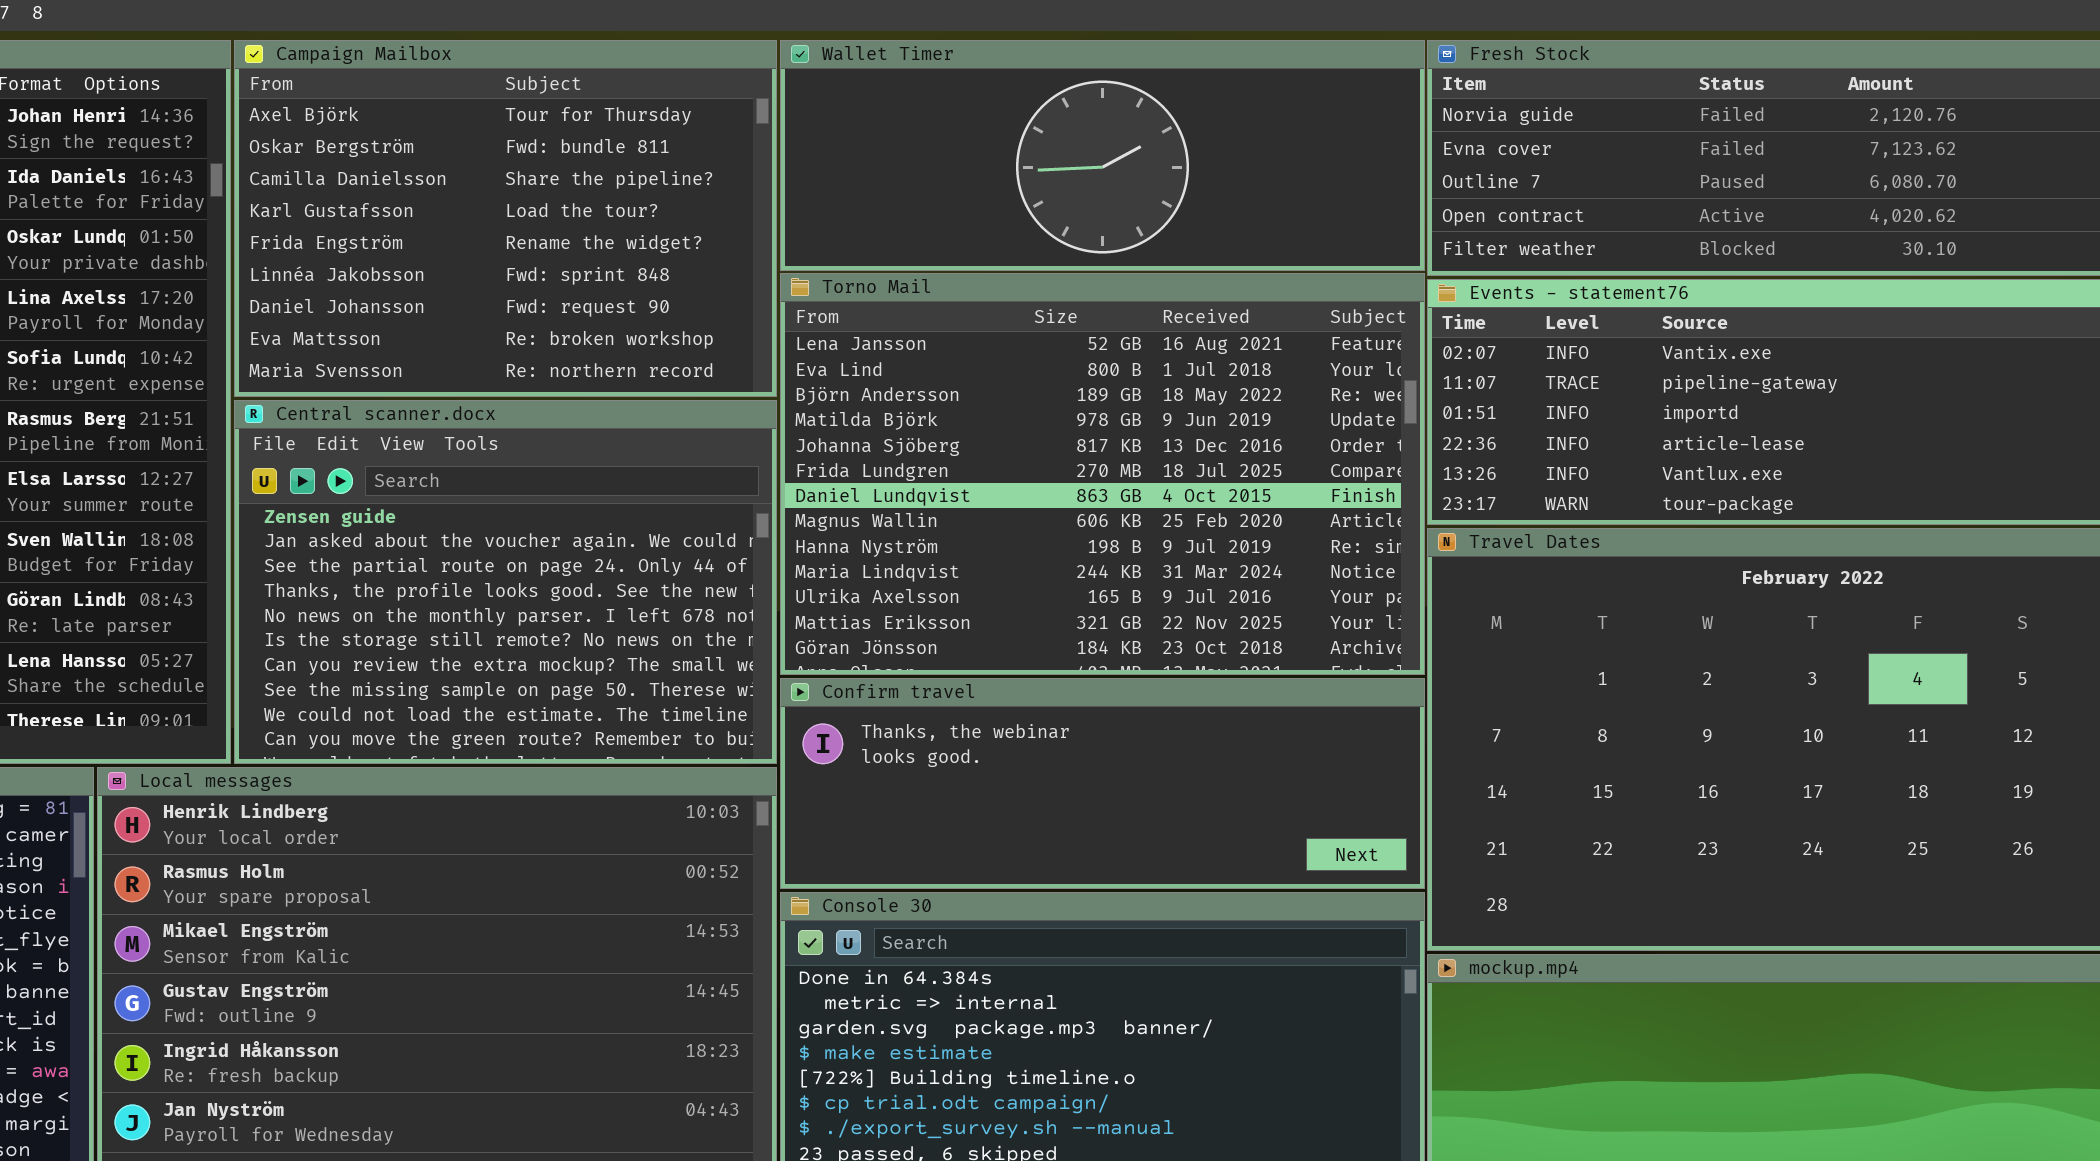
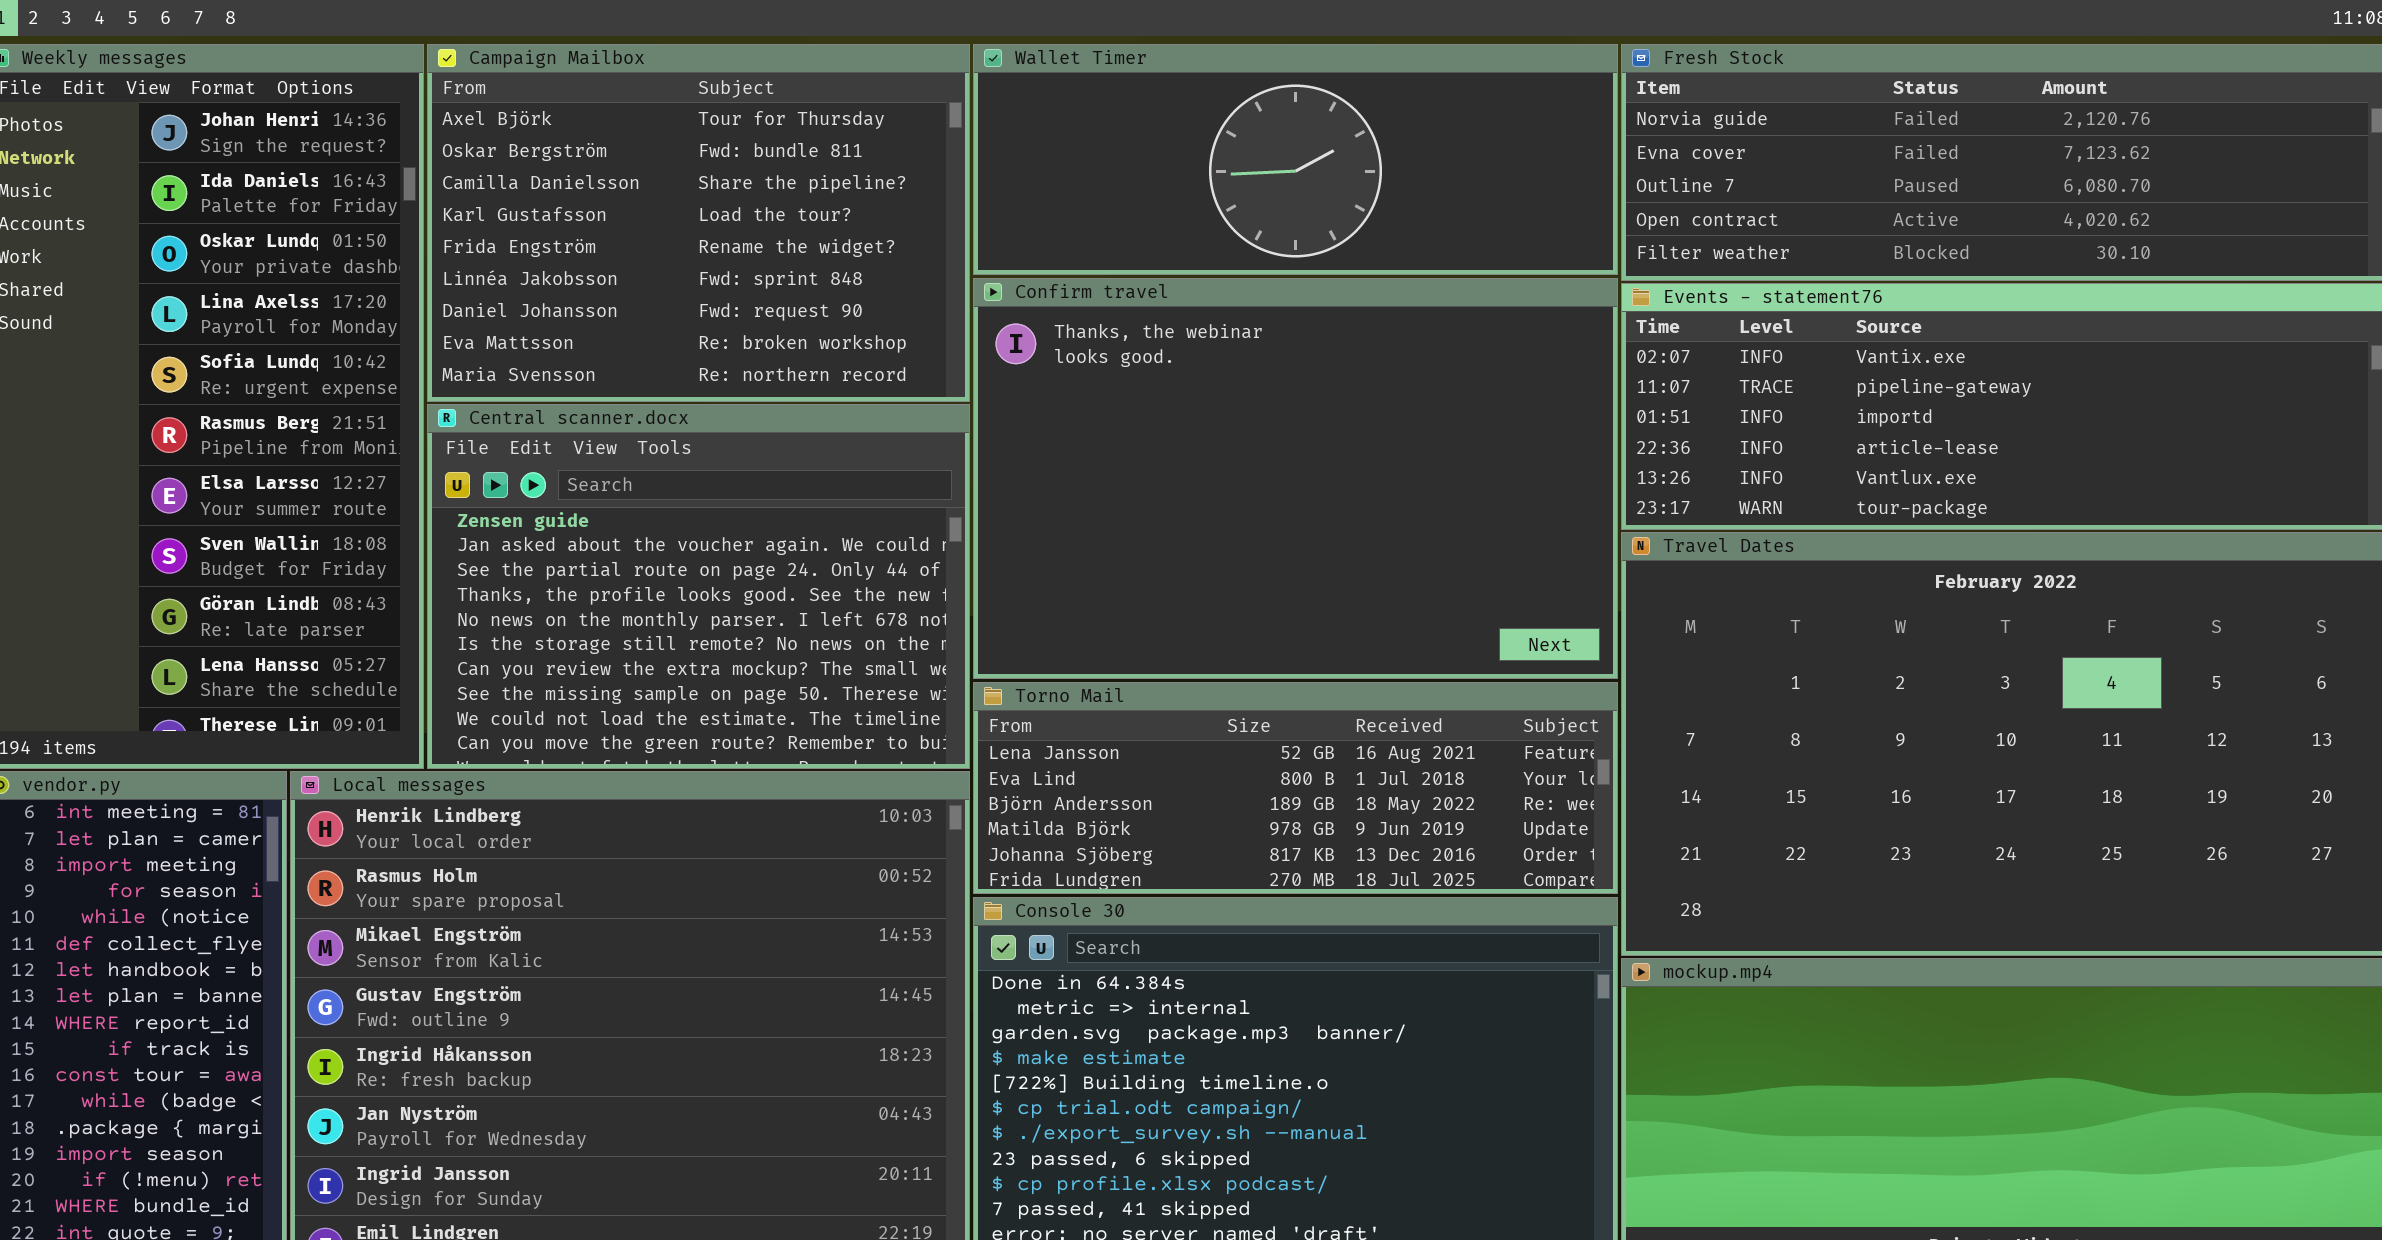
Torno Mail: [780,273,1425,675] -> [973,682,1618,894], moved, resized
Confirm travel: [780,678,1425,889] -> [973,278,1618,679], moved, resized

